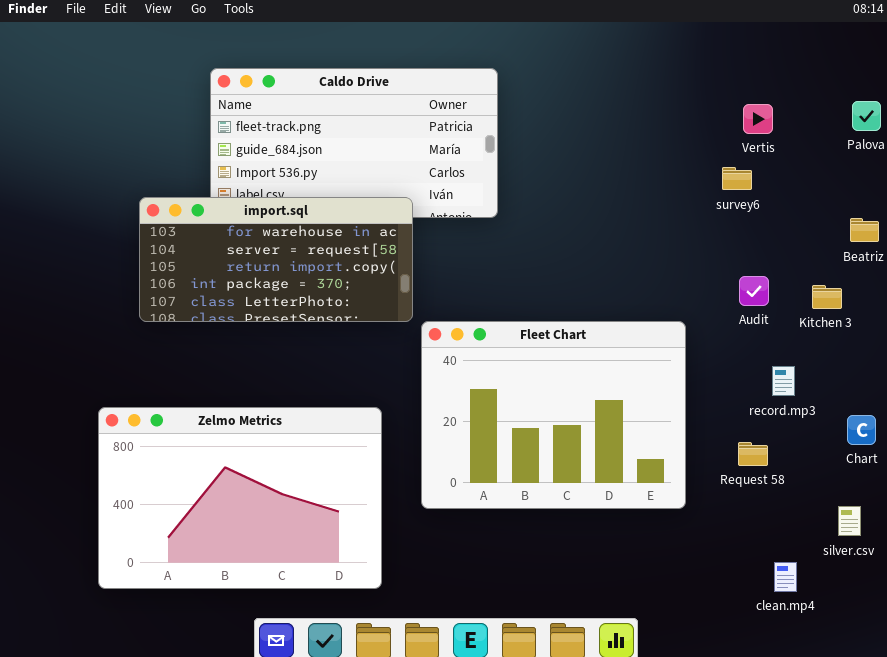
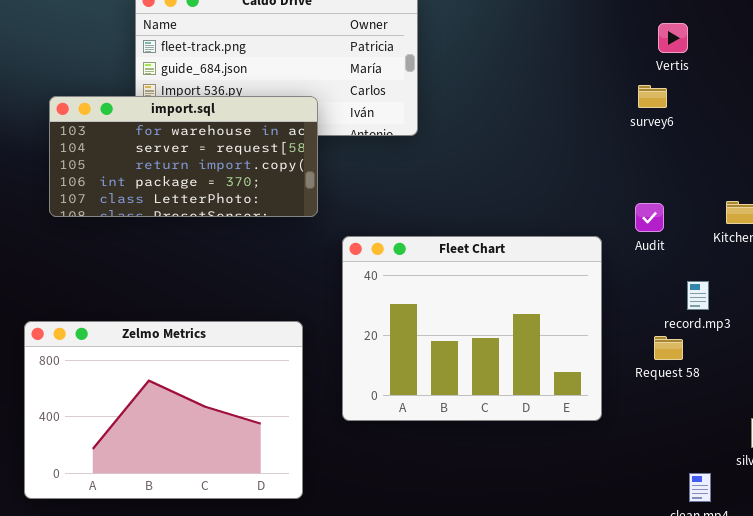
import.sql: [139,197,413,322] -> [49,96,318,217], moved
Audit: [739,276,769,306] -> [635,203,664,232], moved
Request 58: [738,442,768,466] -> [654,336,683,360], moved

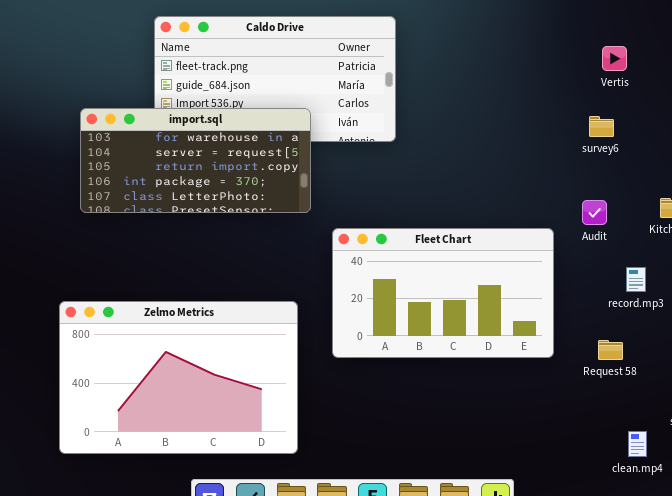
survey6: [638,85,667,108] -> [589,116,614,137], moved
Fleet Chart: [342,236,602,421] -> [332,228,554,358], resized
Request 58: [654,336,683,360] -> [598,340,623,360], moved

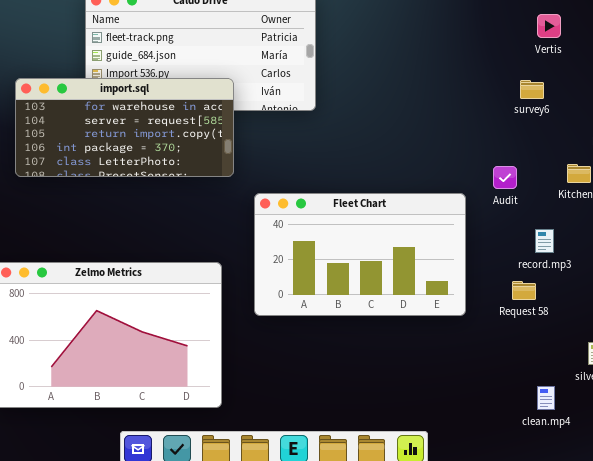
Vertis: [602,46,627,71] -> [537,14,561,38], moved
survey6: [589,116,614,137] -> [520,80,544,99], moved
Request 58: [598,340,623,360] -> [512,281,536,300], moved

